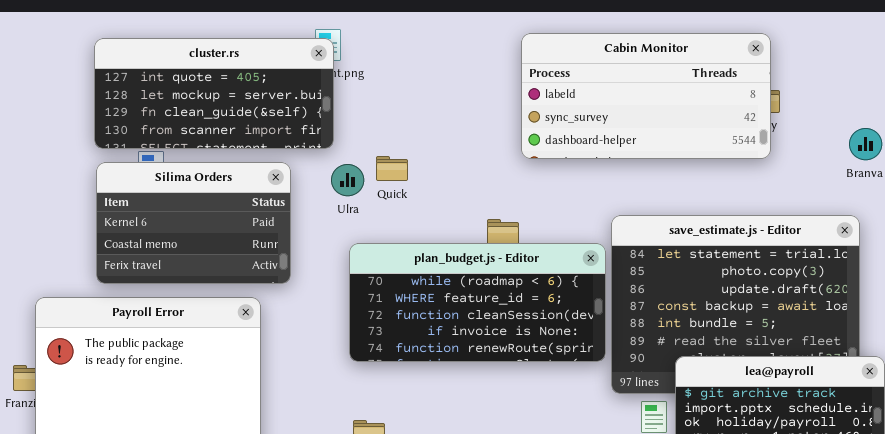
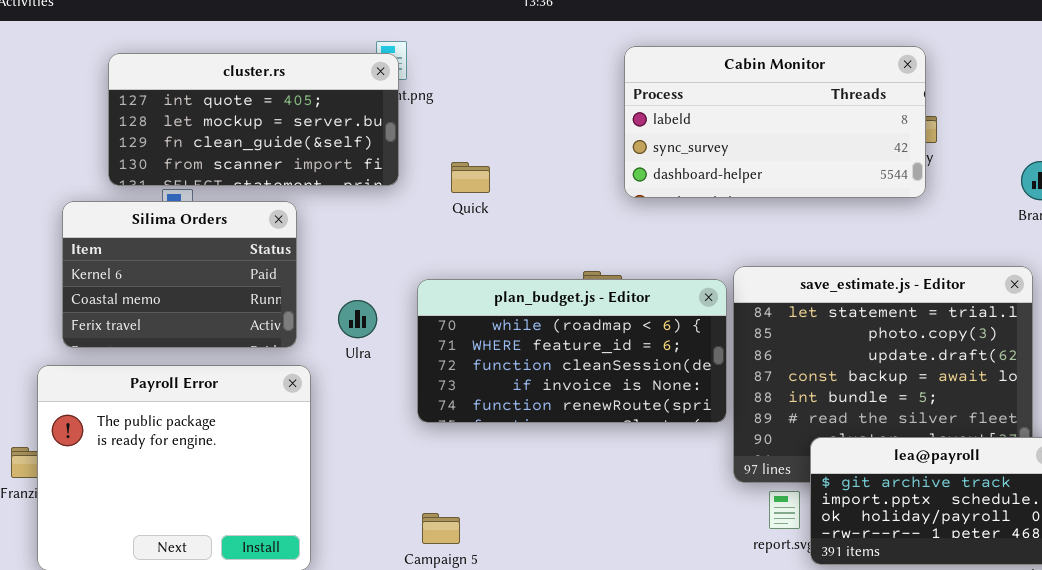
Quick: [376,156,408,181] -> [451,162,490,193], moved
Silima Orders: [96,162,291,284] -> [62,201,297,348], moved
Ulra: [331,164,364,196] -> [338,300,377,338], moved
plan_budget.js - Editor: [349,243,606,362] -> [417,279,727,423], moved

